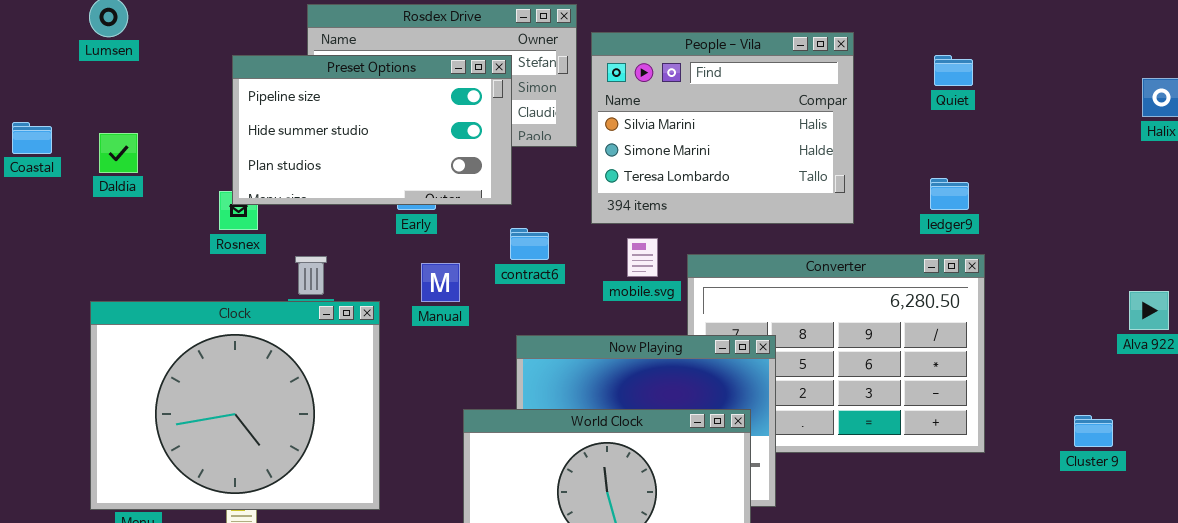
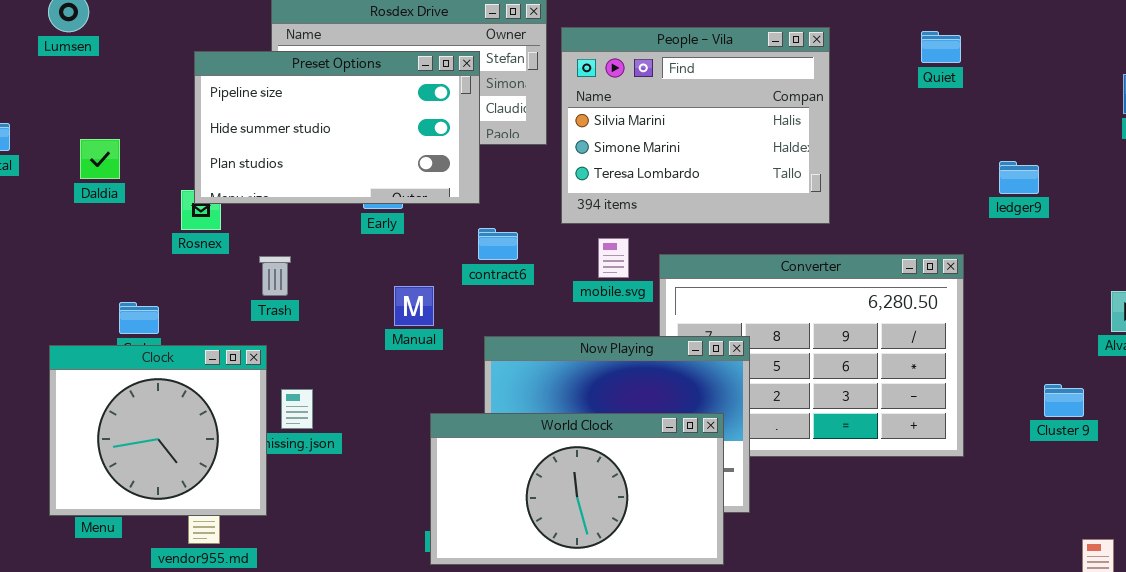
Quiet: [934,55,973,86] -> [921,31,961,63], moved
Daldia: [99,133,138,173] -> [80,139,120,179], moved
ledger9: [930,178,969,210] -> [999,161,1039,194], moved
Manual: [421,263,460,302] -> [394,286,434,326], moved
Clock: [90,301,380,510] -> [49,345,267,516], resized
Cluster 9: [1074,415,1113,447] -> [1044,384,1084,417], moved

